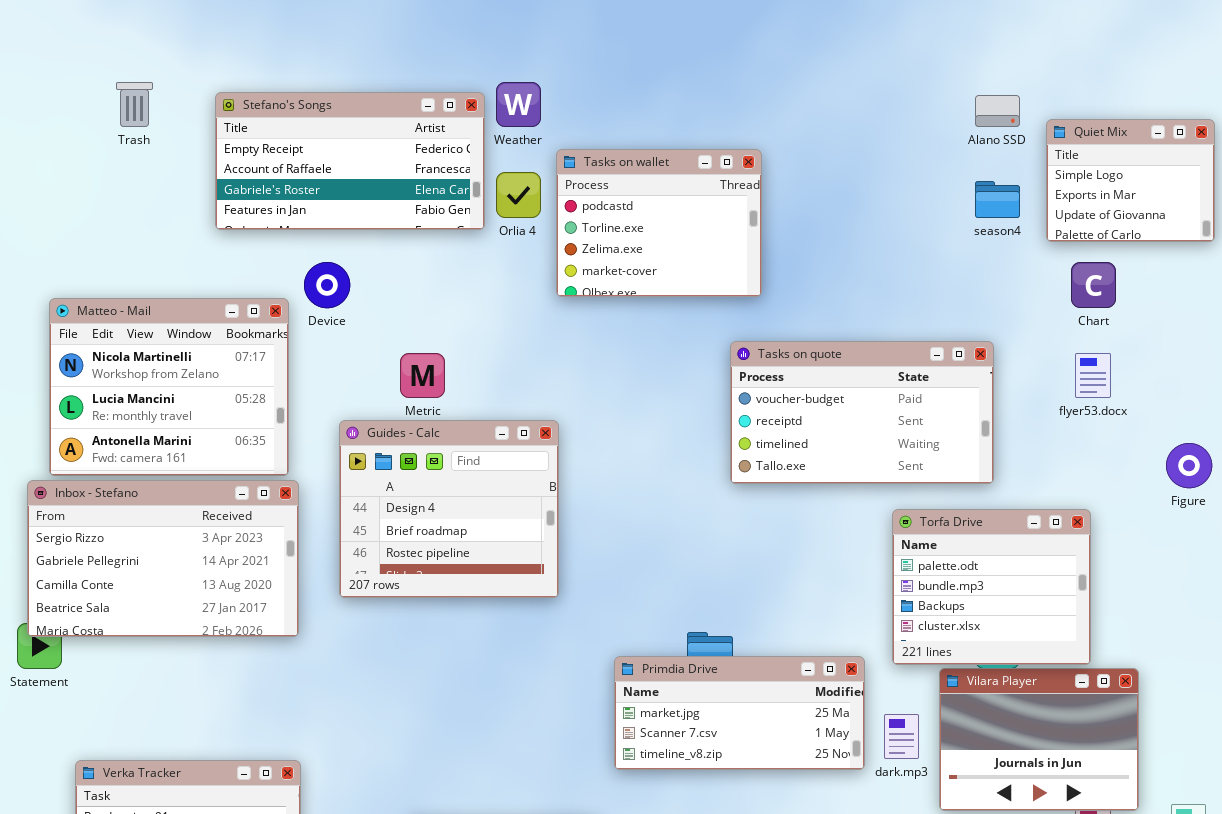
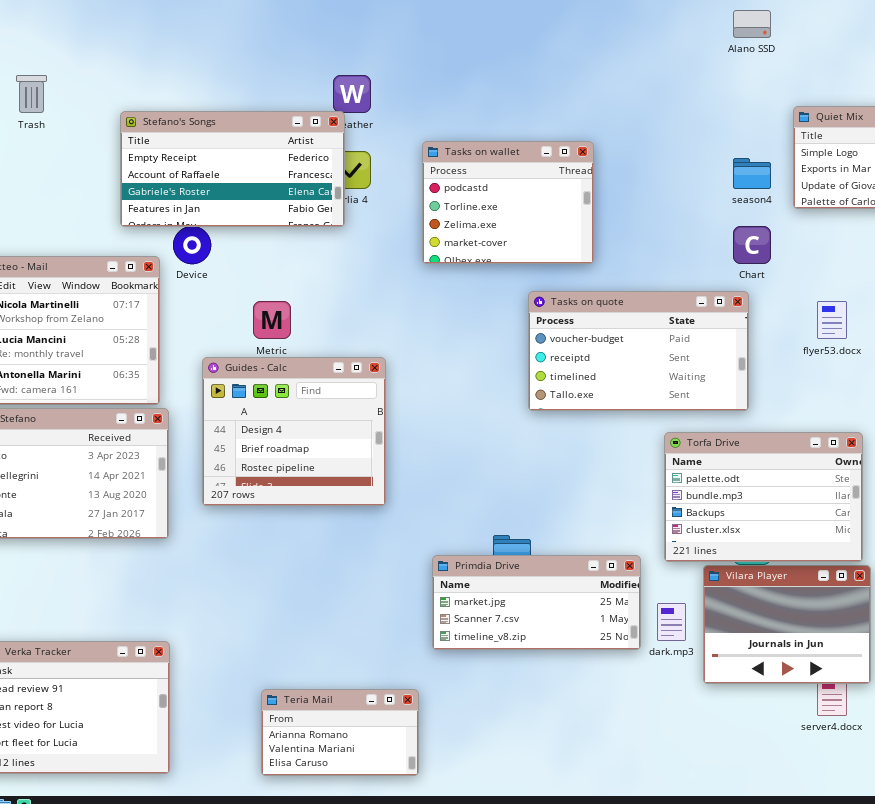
Stefano's Songs: [215,92,485,230] -> [120,111,345,227], moved
Alano SSD: [975,95,1020,127] -> [733,10,771,38], moved
Tasks on wallet: [556,149,762,297] -> [422,141,594,264], moved
Chart: [1071,262,1116,308] -> [733,226,771,264], moved
Torfa Drive: [892,509,1091,665] -> [664,432,863,562], resized

